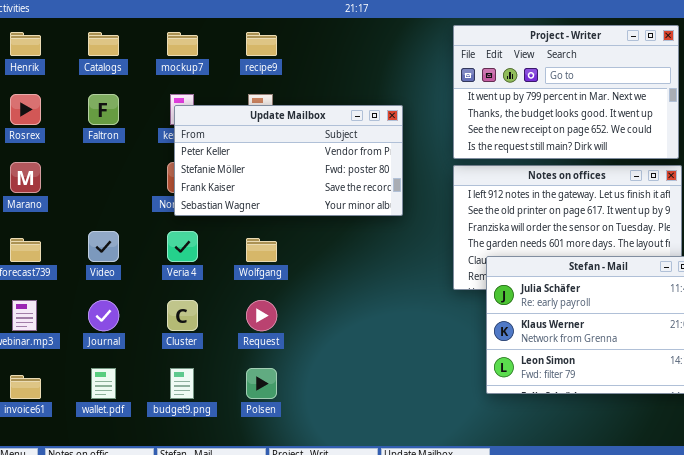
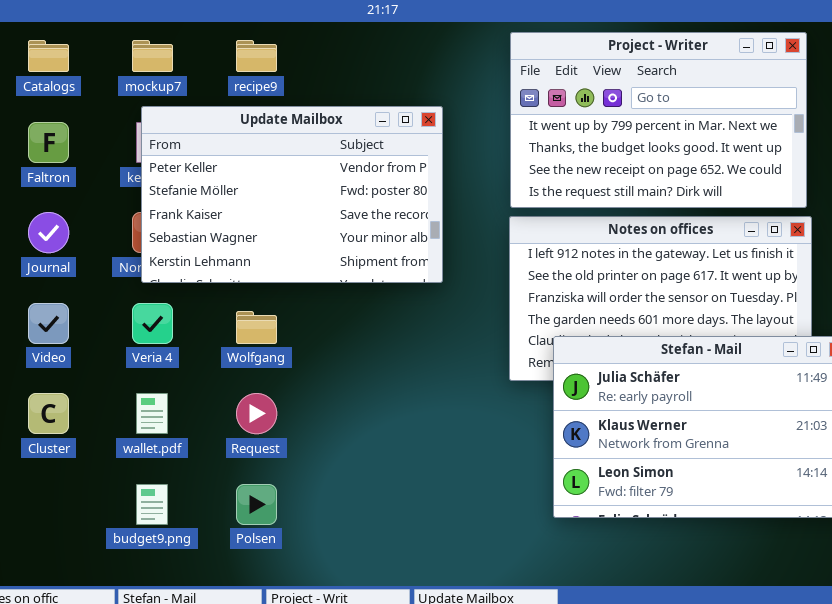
Update Mailbox: [174,105,403,216] -> [141,106,443,283], resized
Journal: [88,300,119,331] -> [28,212,69,253], moved
Cluster: [167,300,198,331] -> [28,393,69,434], moved
wallet.pdf: [91,368,116,399] -> [136,393,168,434], moved

